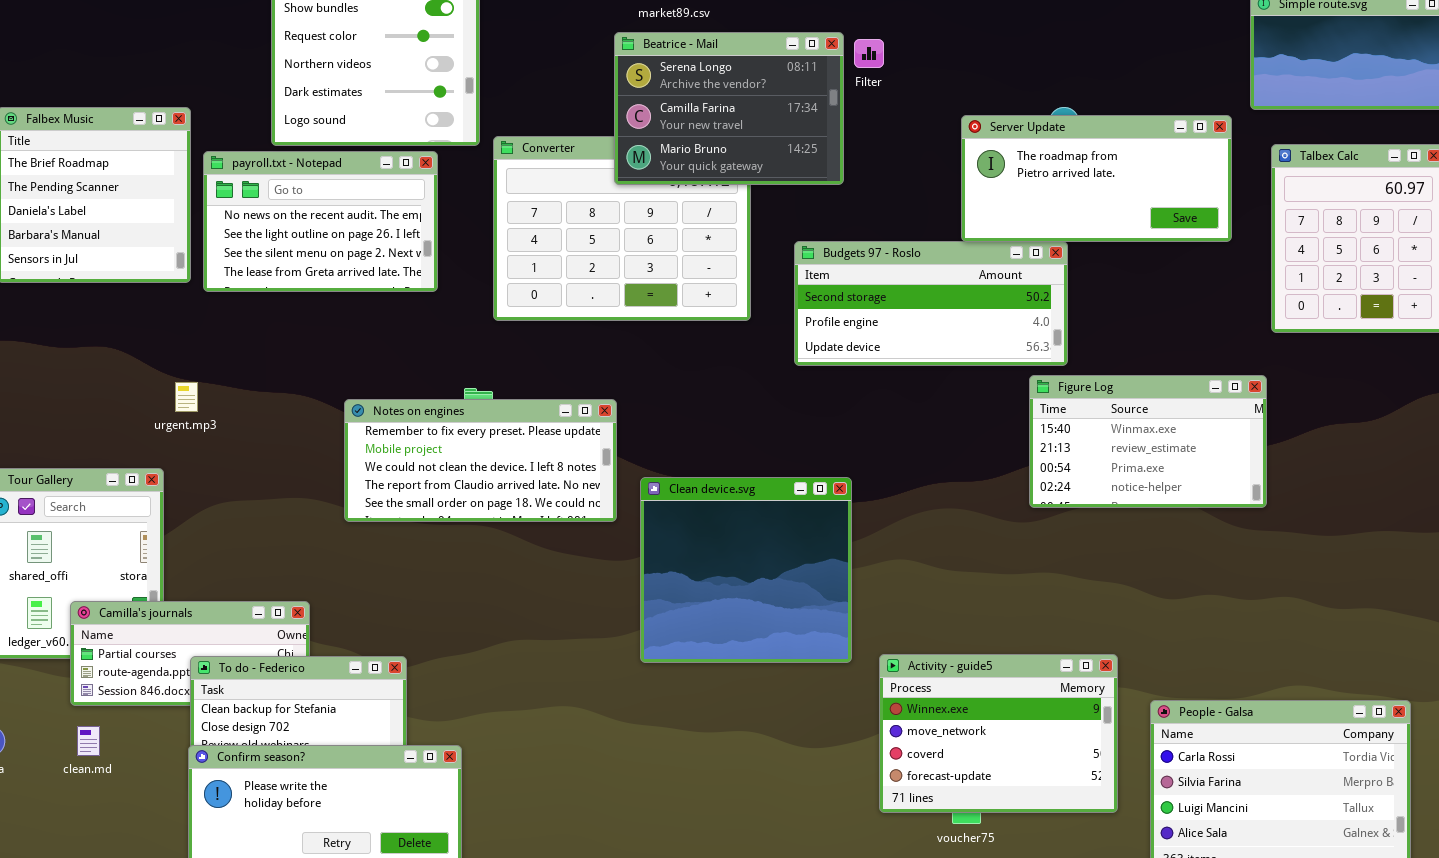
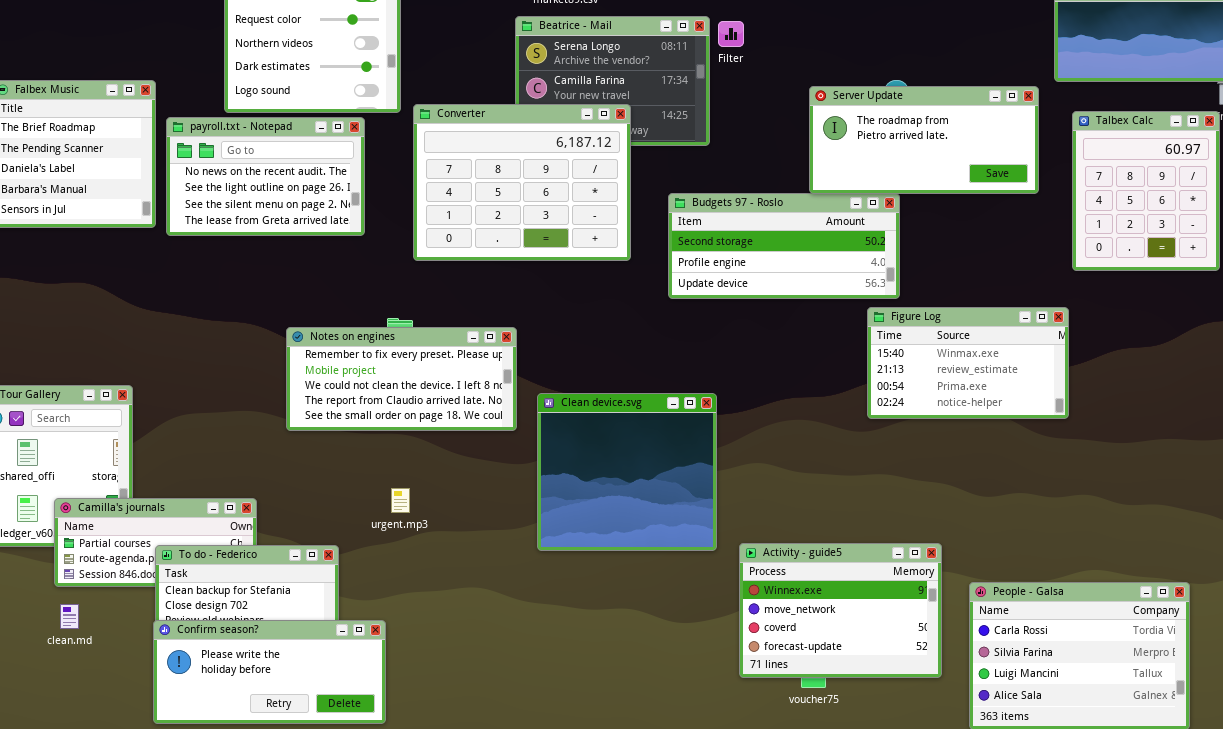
Converter: [493,136,751,321] -> [413,104,631,261], raised
urgent.mp3: [175,382,198,412] -> [391,488,410,513], moved

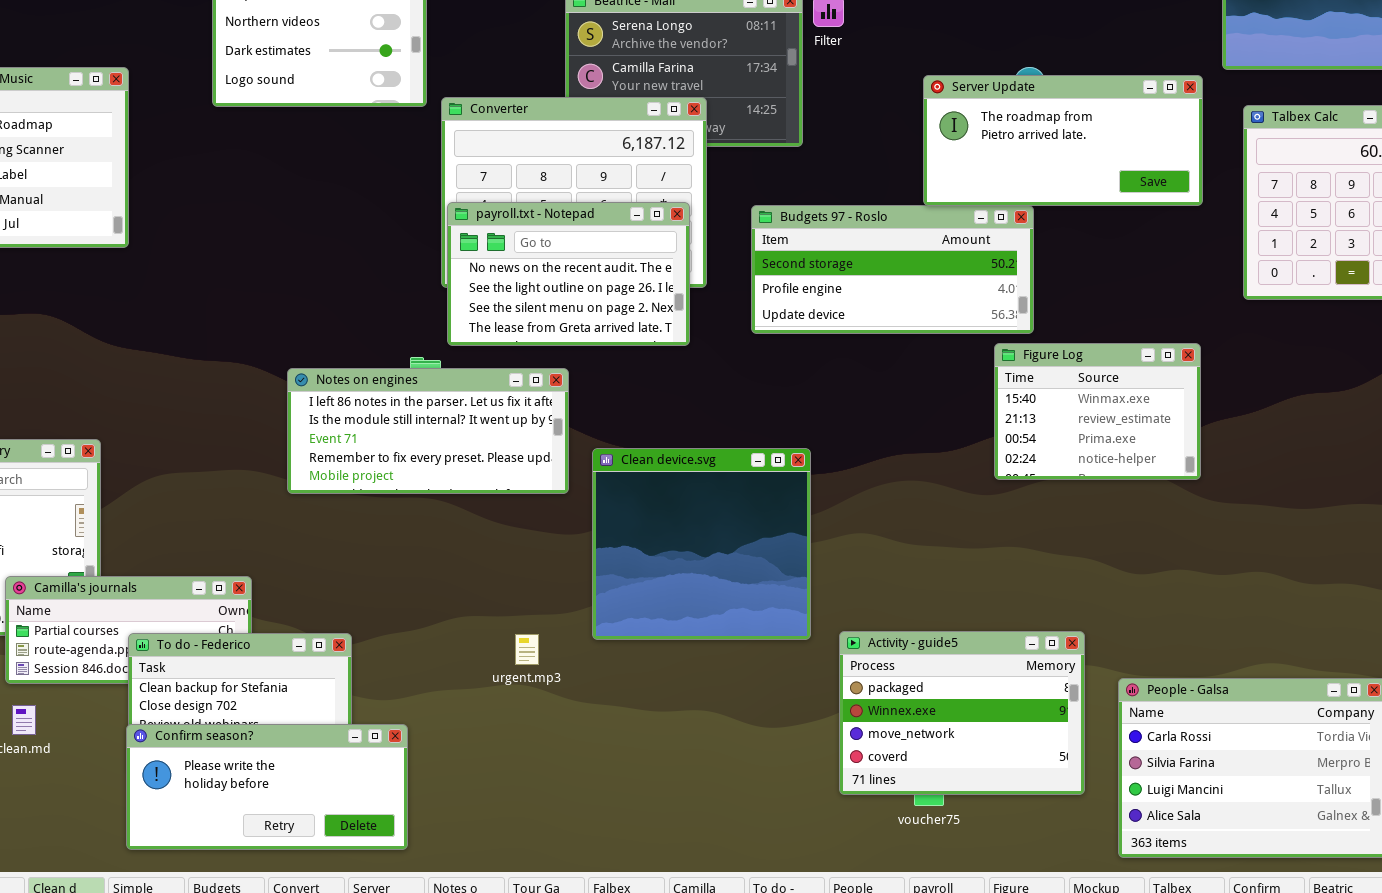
payroll.txt - Notepad: [166,117,365,236] -> [447,202,690,346], moved
Figure Log: [867,307,1069,419] -> [994,343,1201,480], resized
Notes on engines: [286,327,517,431] -> [287,368,569,494], scrolled up 3 rows
urgent.mp3: [391,488,410,513] -> [515,634,539,665], moved
Activity - guide5: [739,543,942,678] -> [839,631,1085,795], scrolled up 1 row

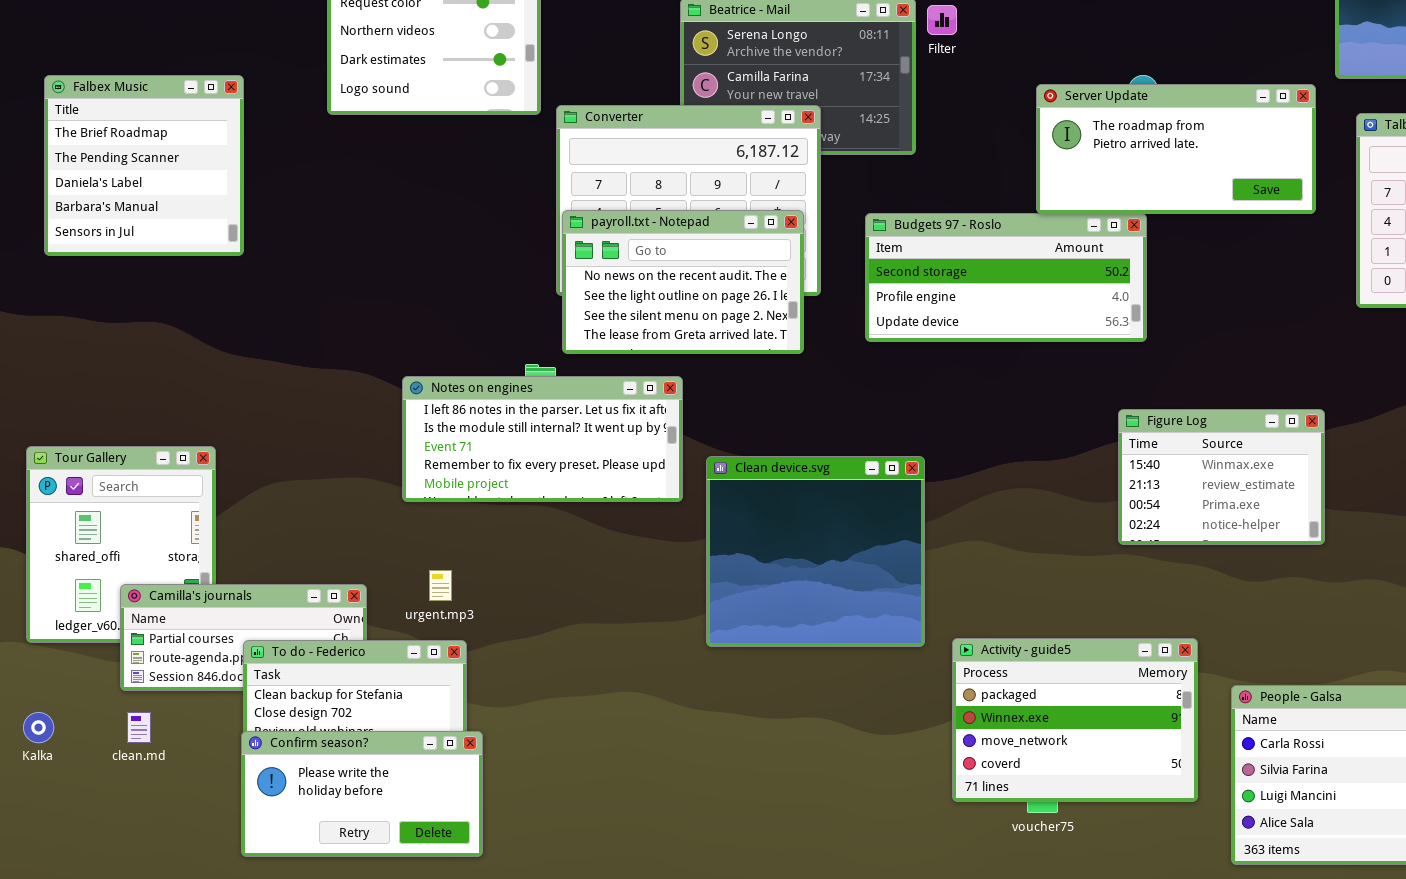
Figure Log: [994,343,1201,480] -> [1118,409,1325,545], moved
urgent.mp3: [515,634,539,665] -> [429,570,452,601], moved
Confirm season?: [126,724,408,850] -> [241,731,483,857], resized

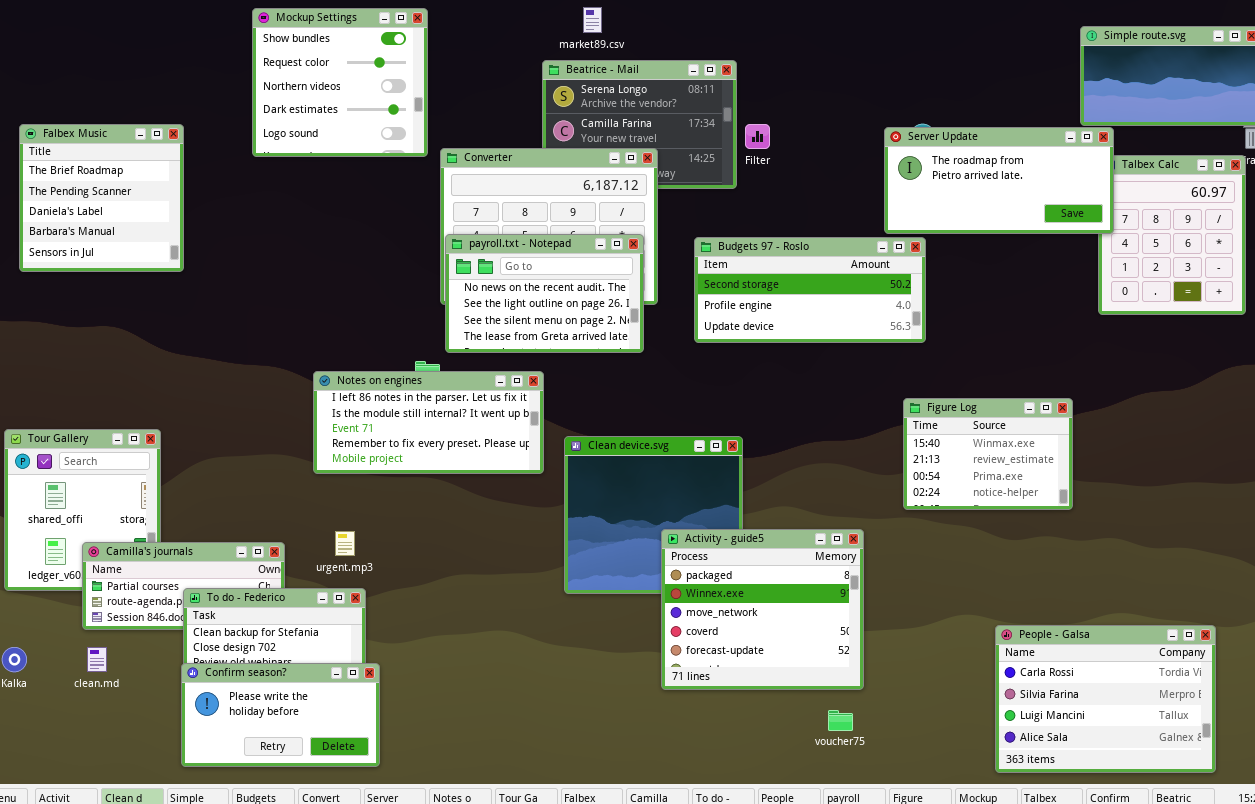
Filter: [927,5,957,35] -> [745,124,770,149], moved
Server Update: [1036,84,1316,214] -> [884,127,1114,234], moved
Activity - guide5: [952,638,1198,802] -> [661,529,864,690], moved, resized

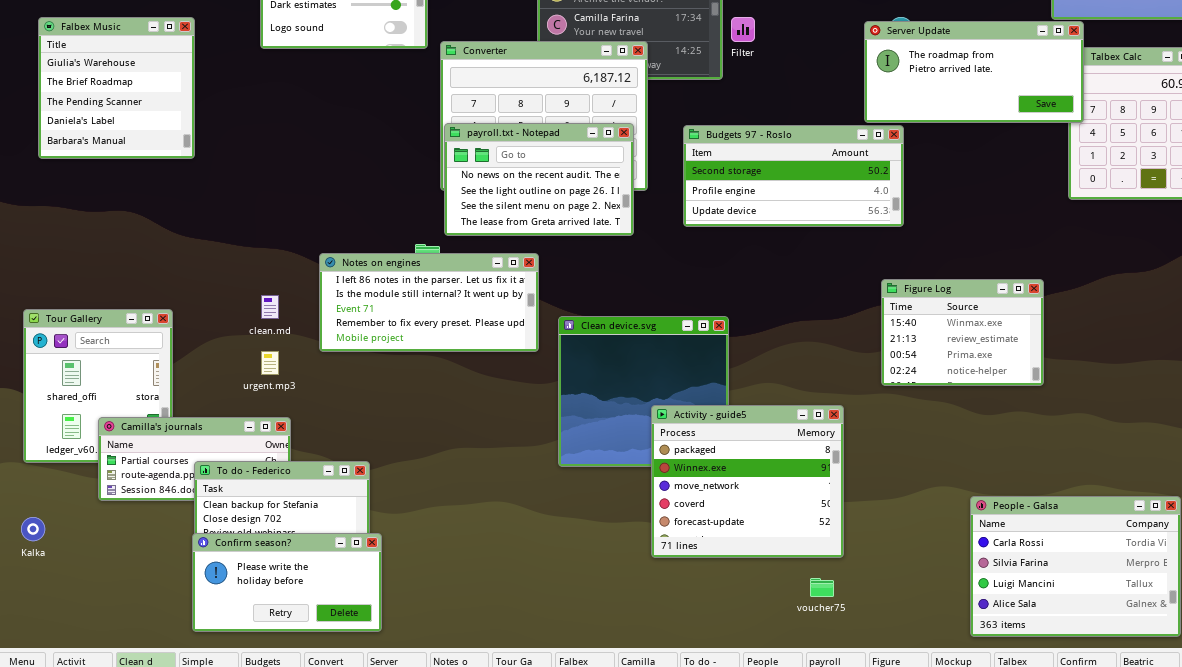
Falbex Music: [19,124,184,272] -> [38,17,195,159], scrolled up 1 row
urgent.mp3: [335,531,355,556] -> [261,351,279,375], moved
clean.md: [87,647,107,672] -> [261,295,279,319], moved

